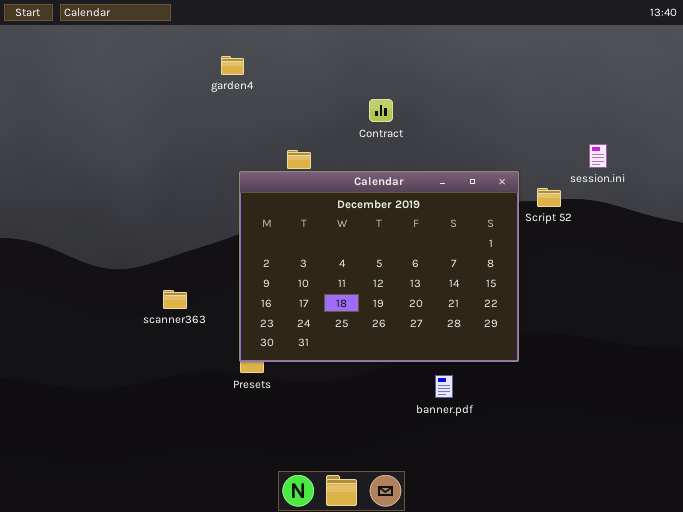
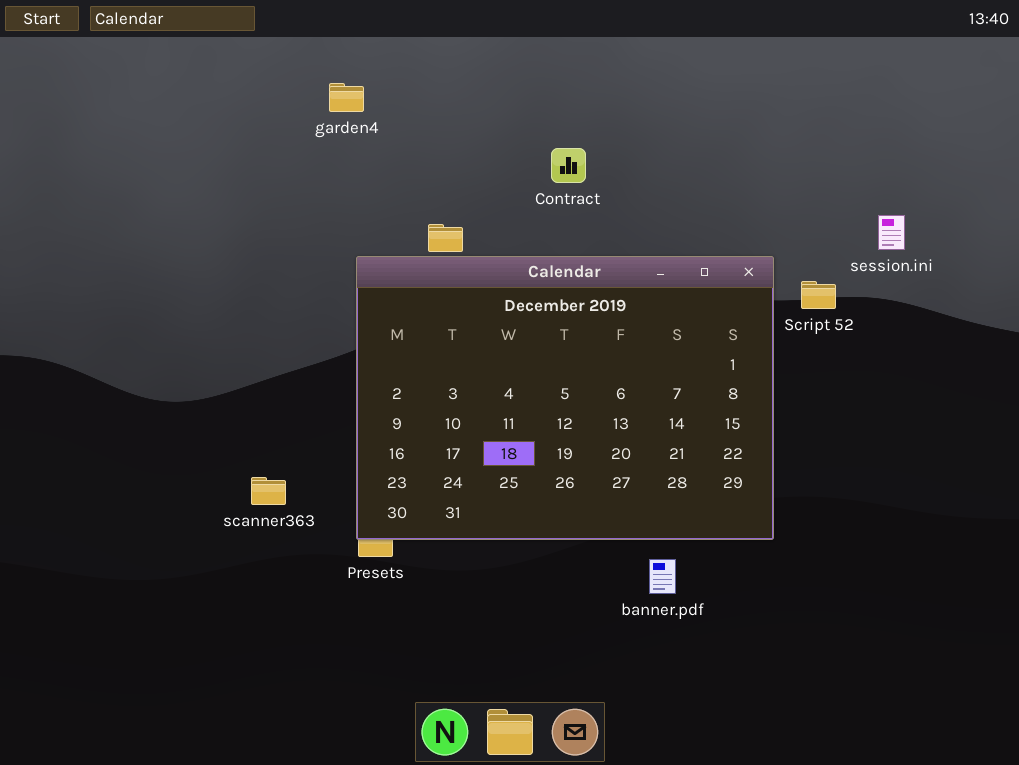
scanner363: [163,290,187,309] -> [251,477,286,505], moved

